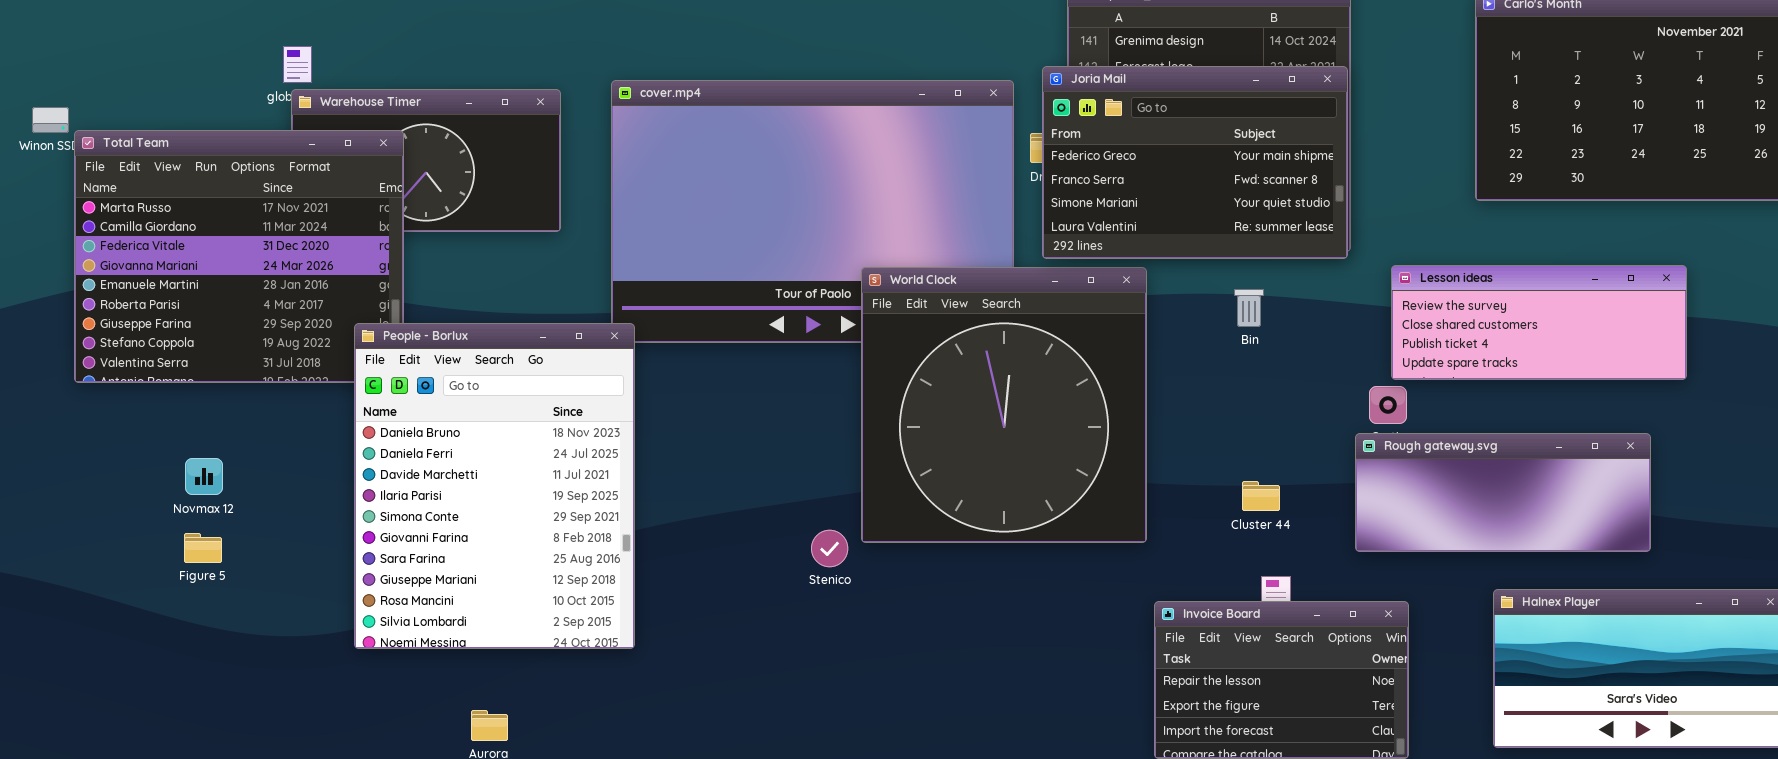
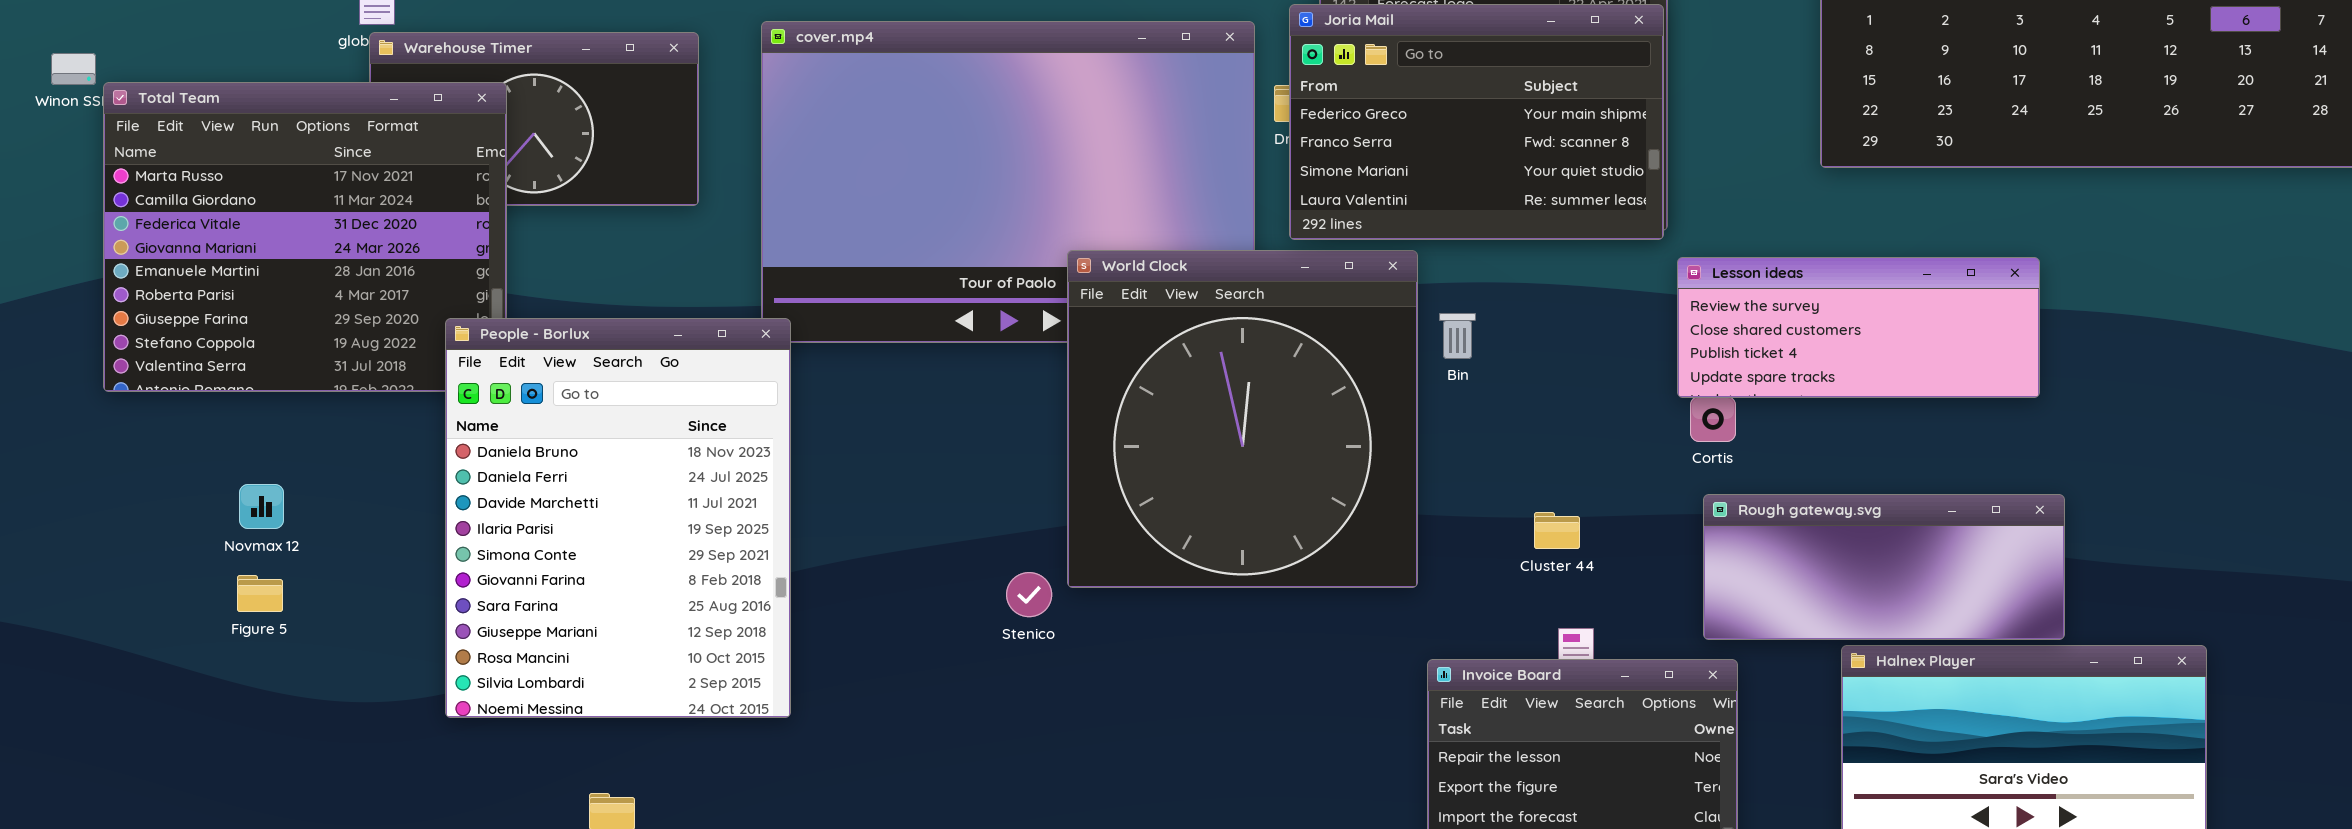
Lesson ideas: [1391,265,1687,380] -> [1677,257,2040,398], moved
Bin: [1234,289,1264,327] -> [1439,313,1476,359], moved
Rough gateway.svg: [1355,433,1651,552] -> [1703,494,2065,640], moved

